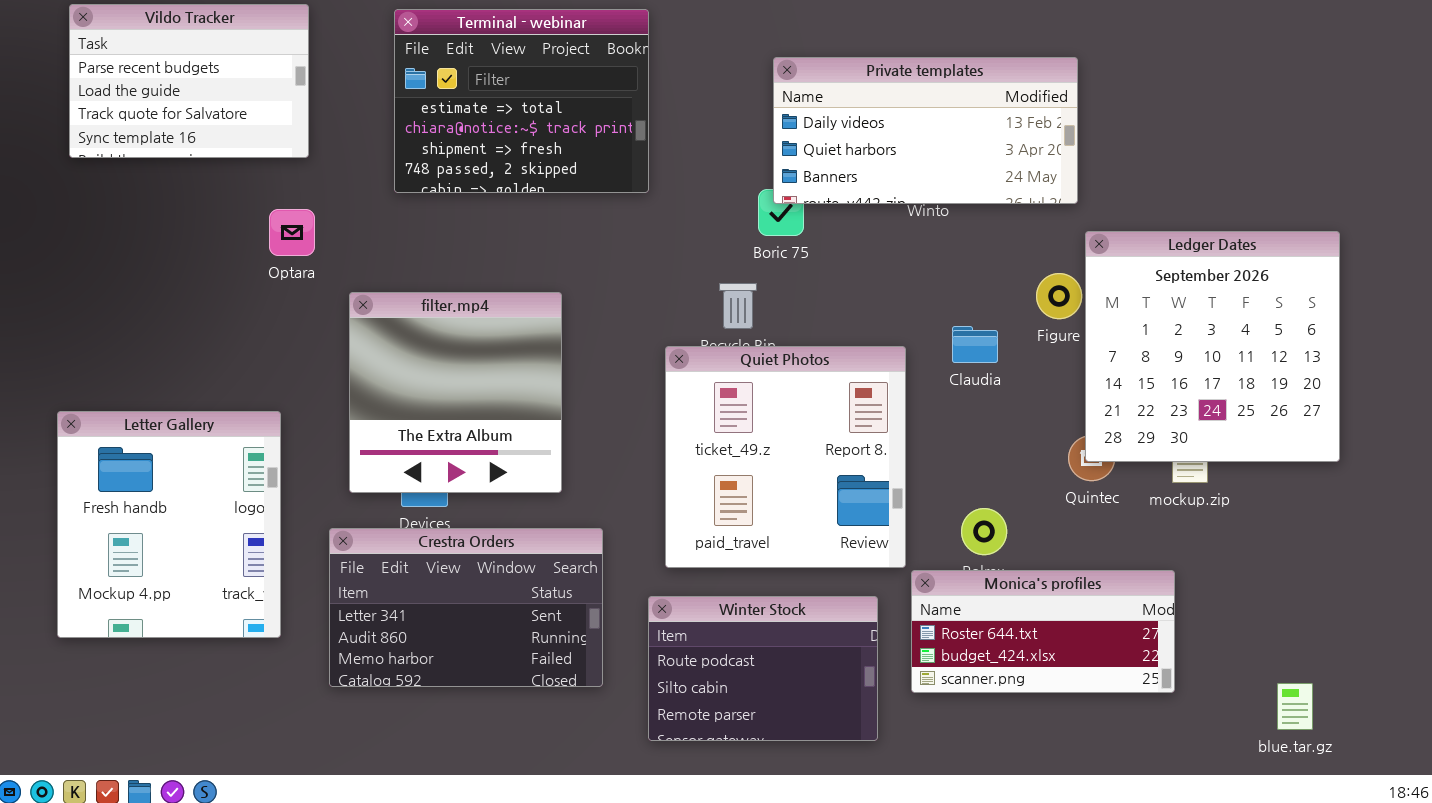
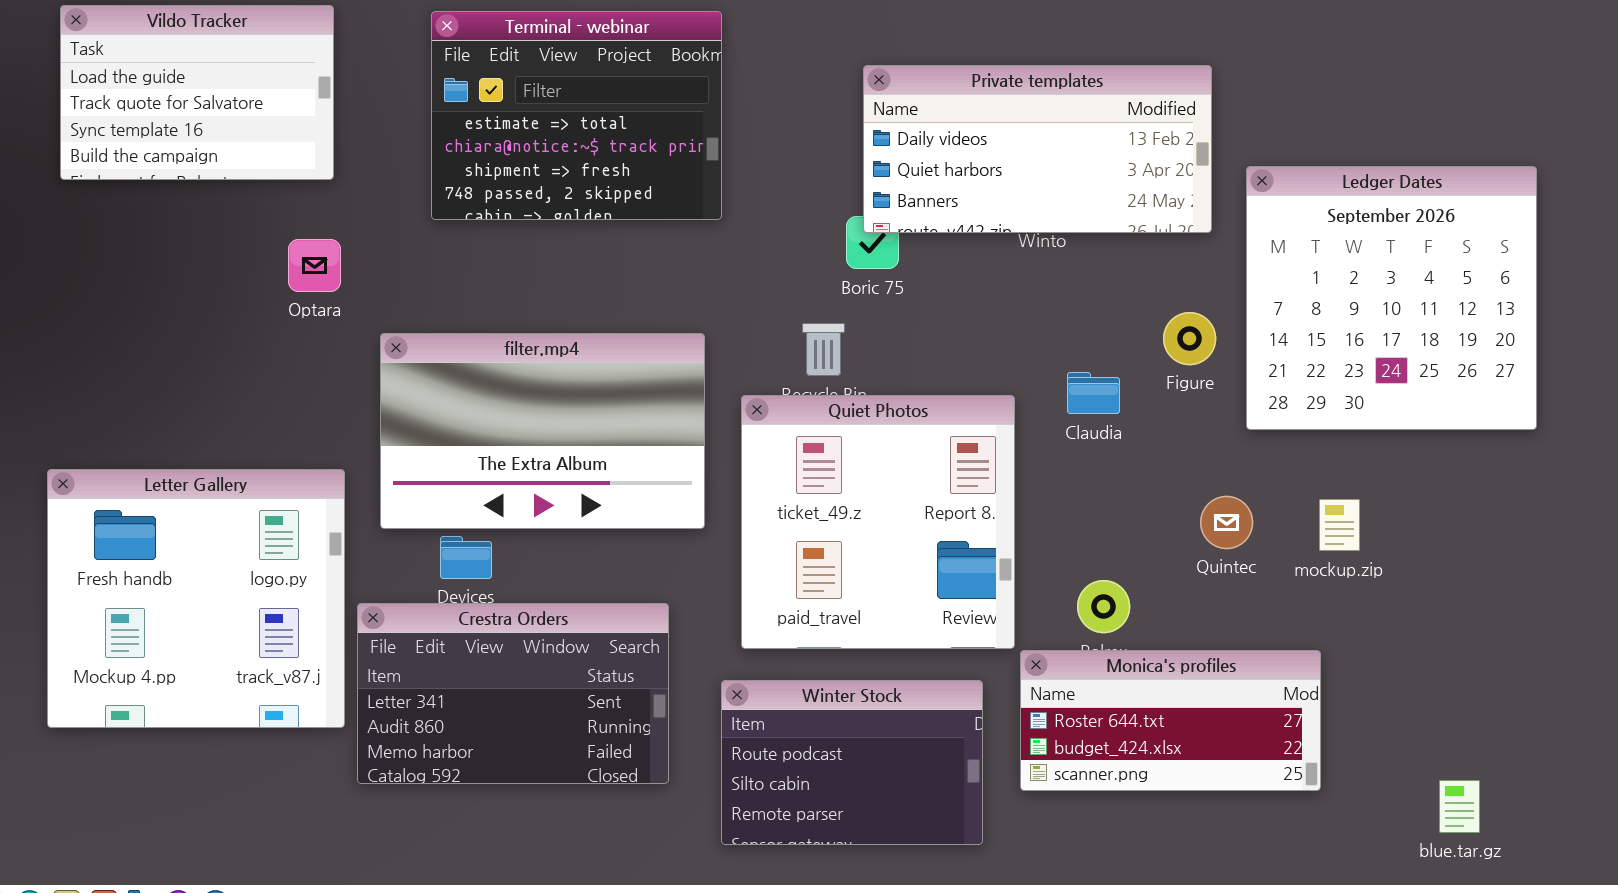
Vildo Tracker: [69,4,309,158] -> [60,5,334,180], scrolled down 1 row
Ledger Dates: [1085,231,1340,462] -> [1246,166,1537,430], moved
filter.mp4: [349,292,562,493] -> [380,333,705,529], resized
Letter Gallery: [57,411,281,638] -> [47,469,345,728], resized

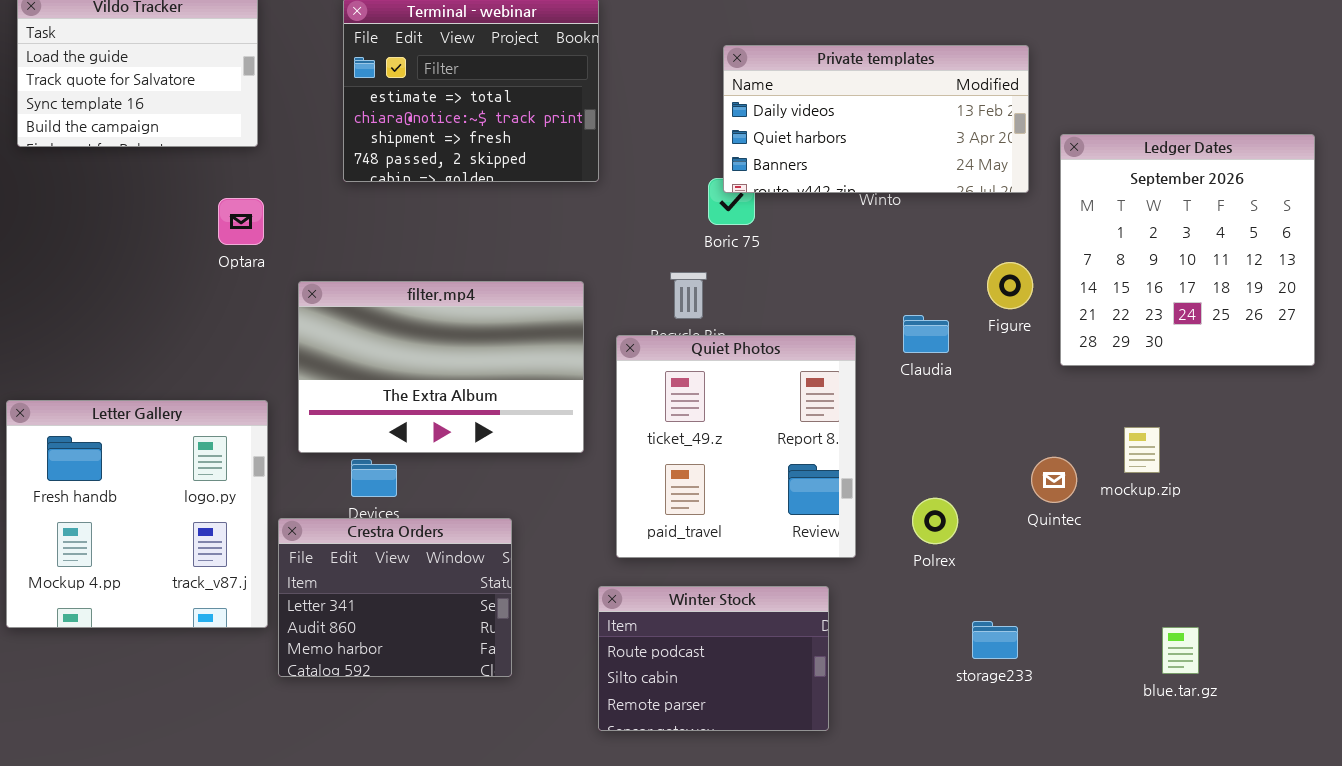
Quintec: [1200,496,1253,549] -> [1031,457,1077,503], moved
Crestra Orders: [357,603,669,784] -> [278,518,512,677], resized
Monica's profiles: [1020,650,1321,791] -> none, closed
blue.tar.gz: [1439,780,1480,833] -> [1162,627,1199,674], moved

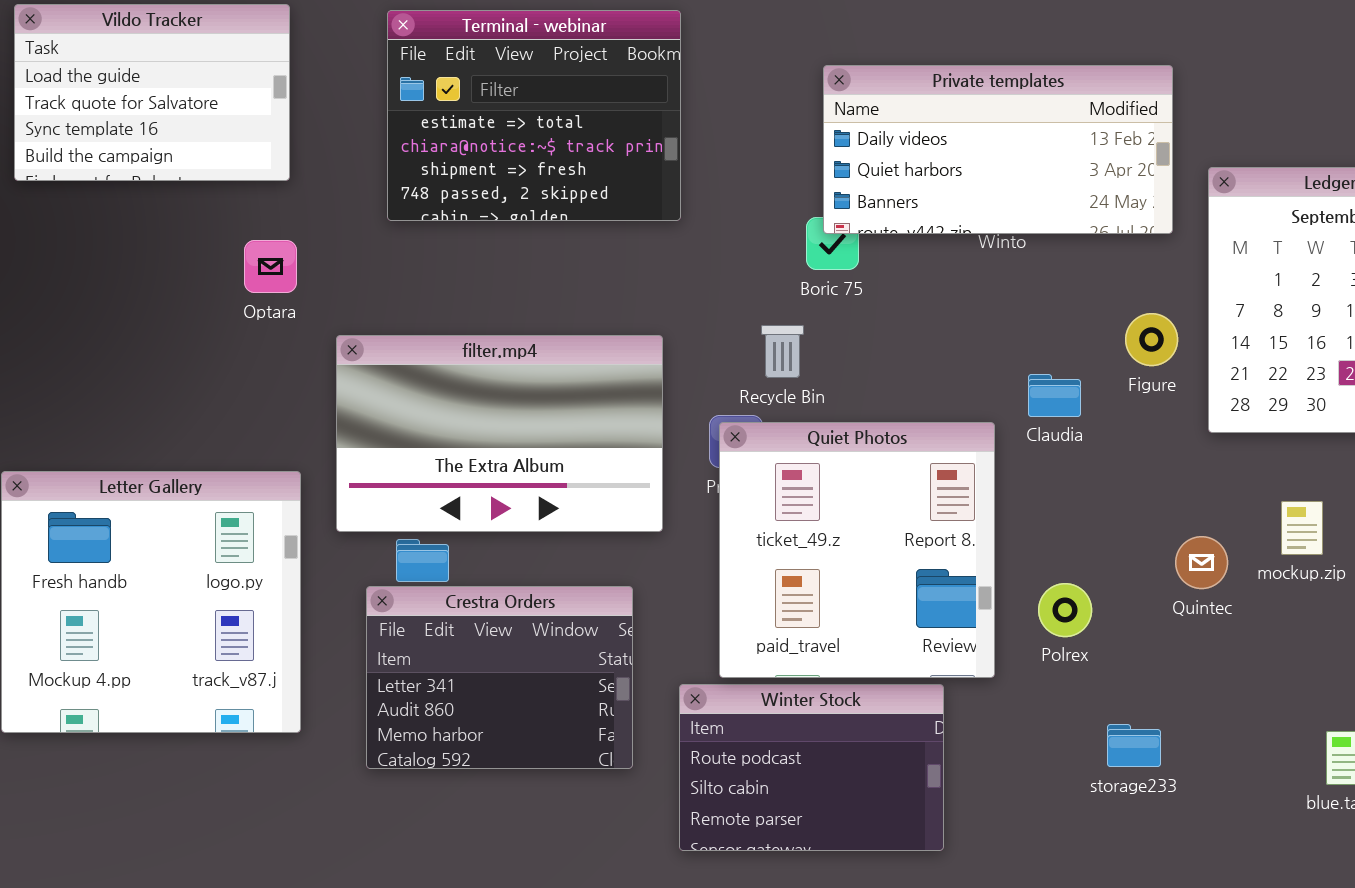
Quiet Photos: [616,335,856,558] -> [719,422,995,678], moved
Crestra Orders: [278,518,512,677] -> [366,586,633,769], moved

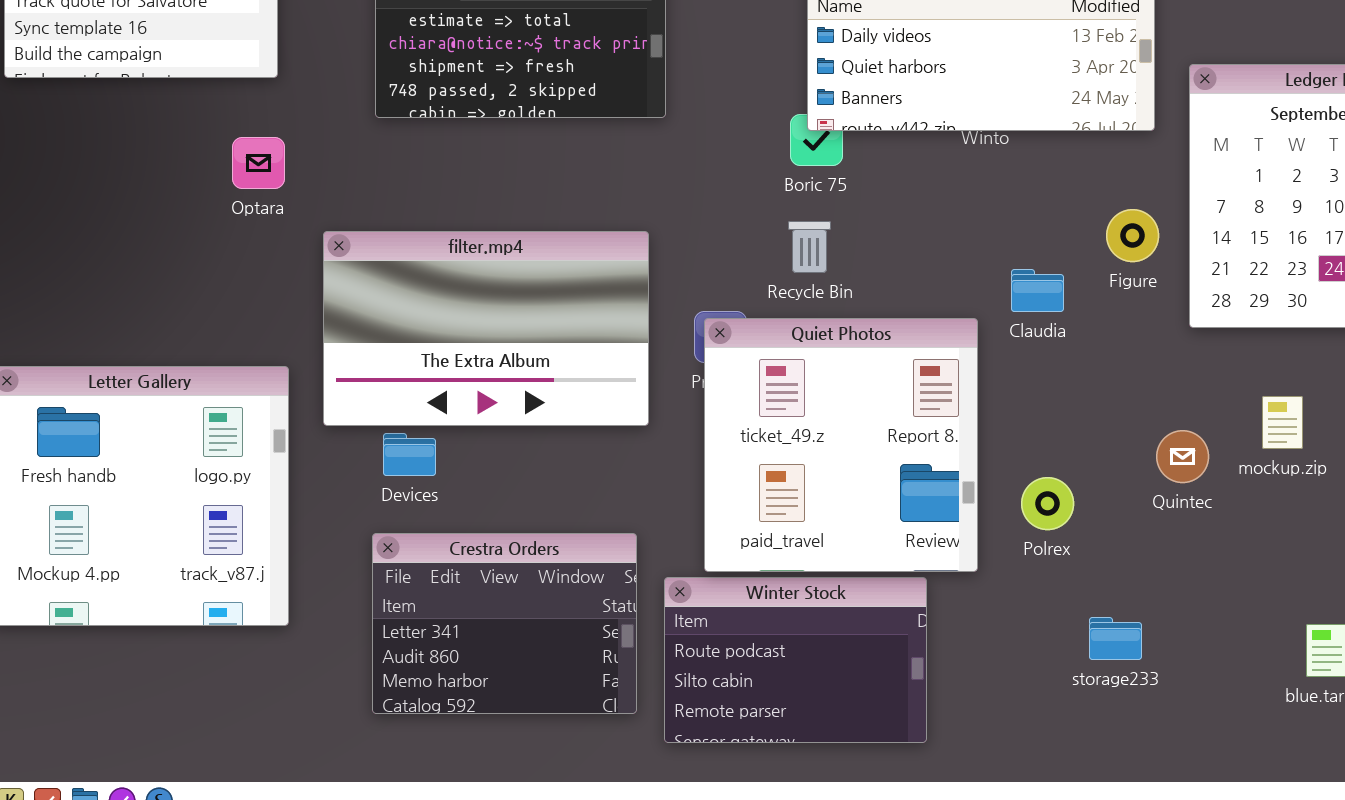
Recycle Bin: [761,325,804,378] -> [788,221,831,273], moved
Crestra Orders: [366,586,633,769] -> [372,533,637,714], moved

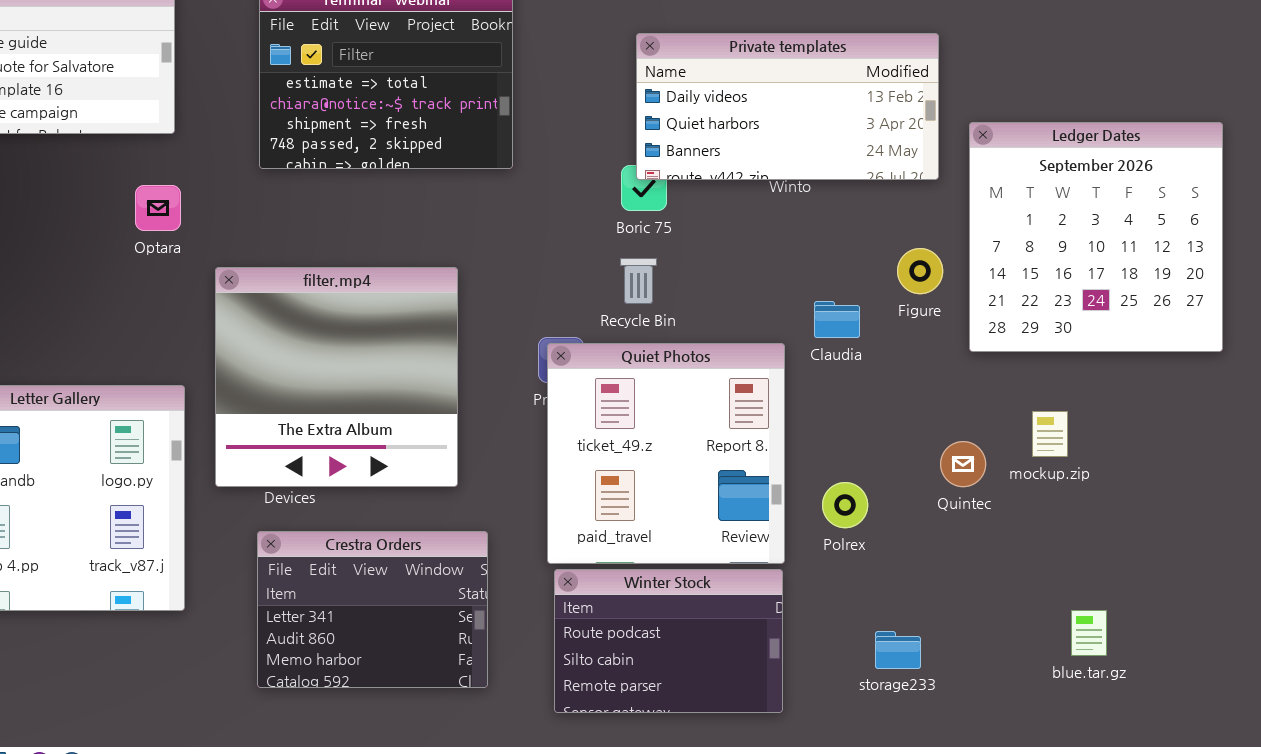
filter.mp4: [323,231,649,426] -> [215,267,458,487], resized
Winter Stock: [664,577,927,743] -> [554,569,783,713], moved
storage233: [1089,617,1142,660] -> [875,631,921,669], moved

